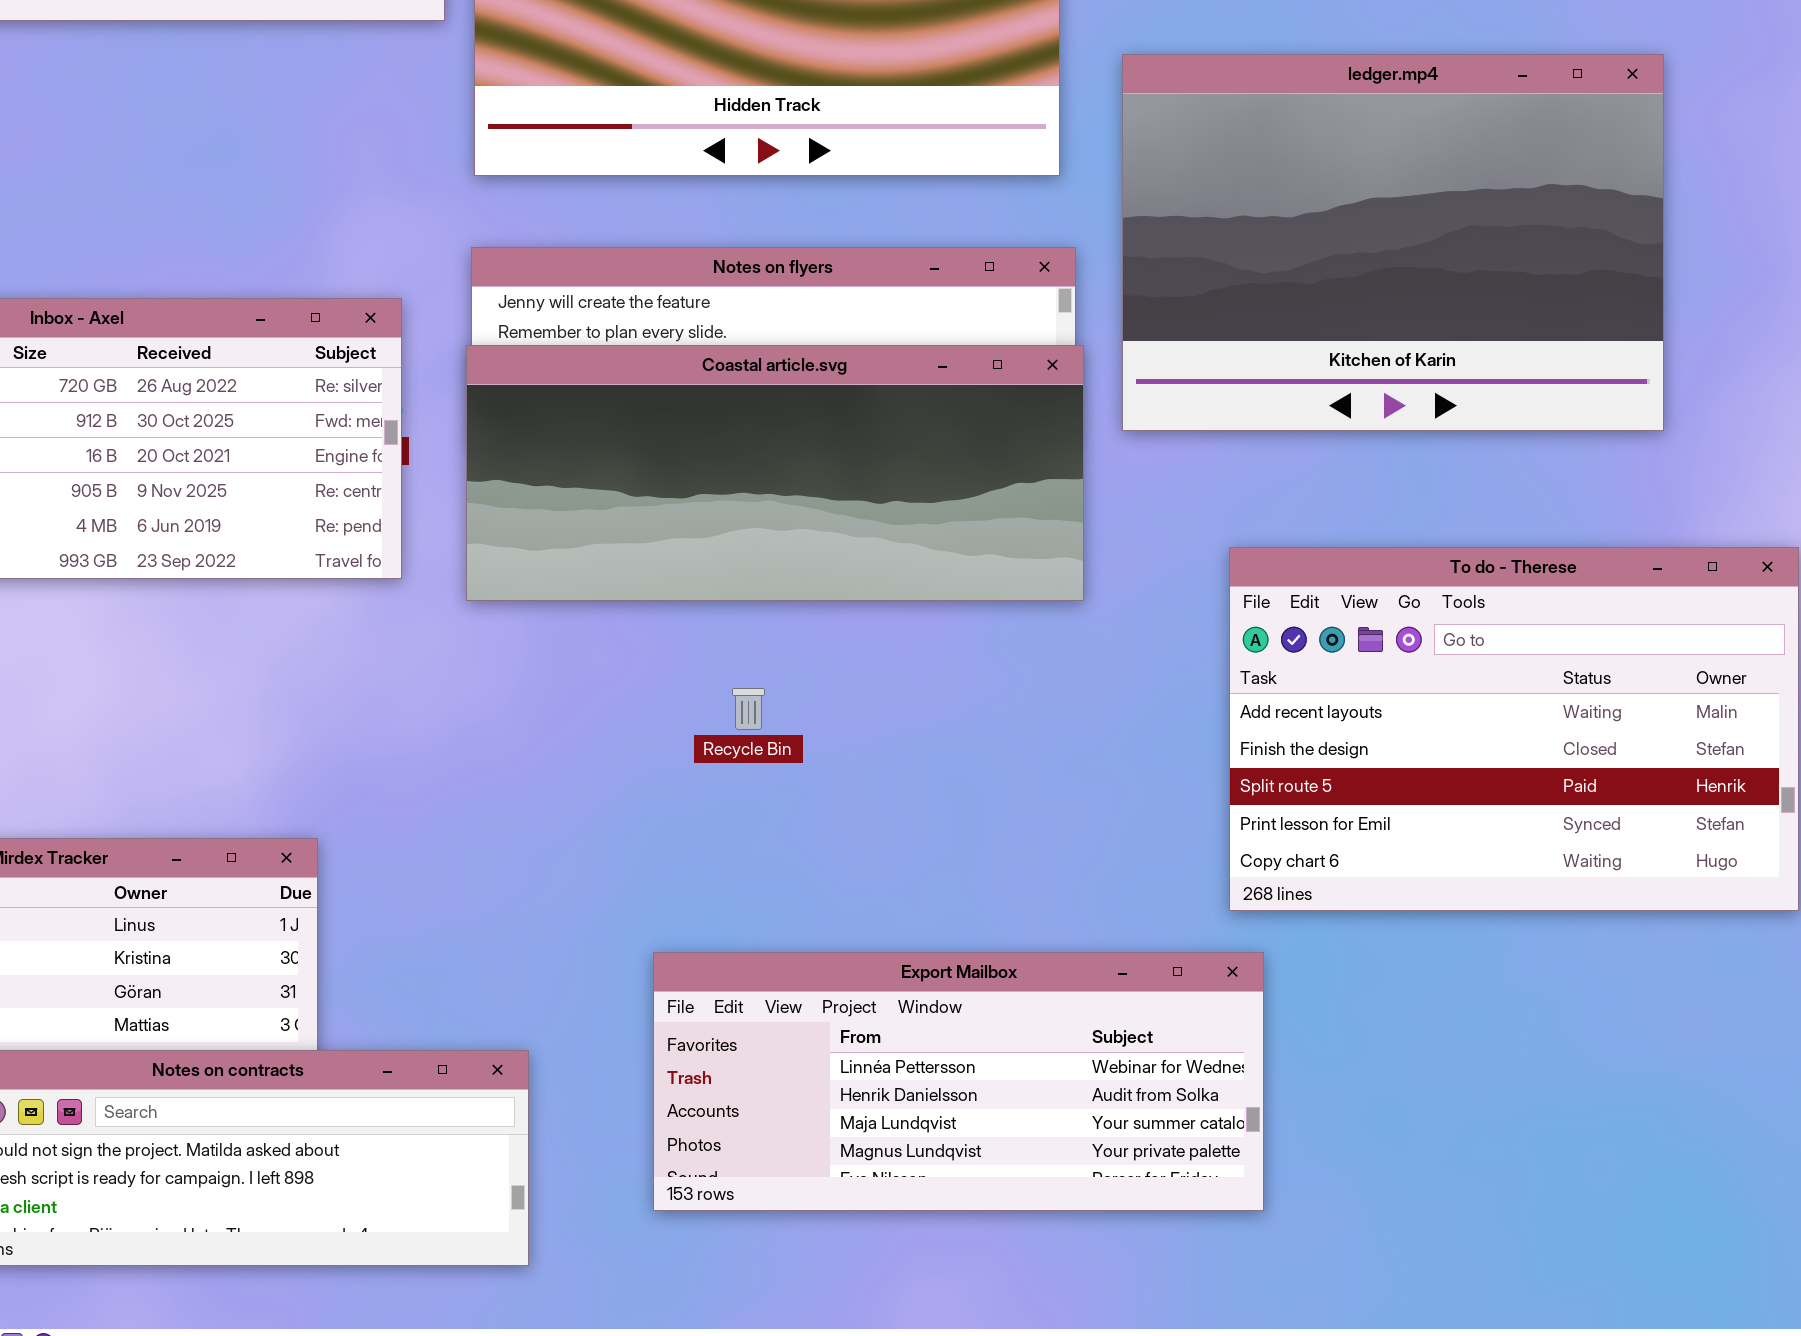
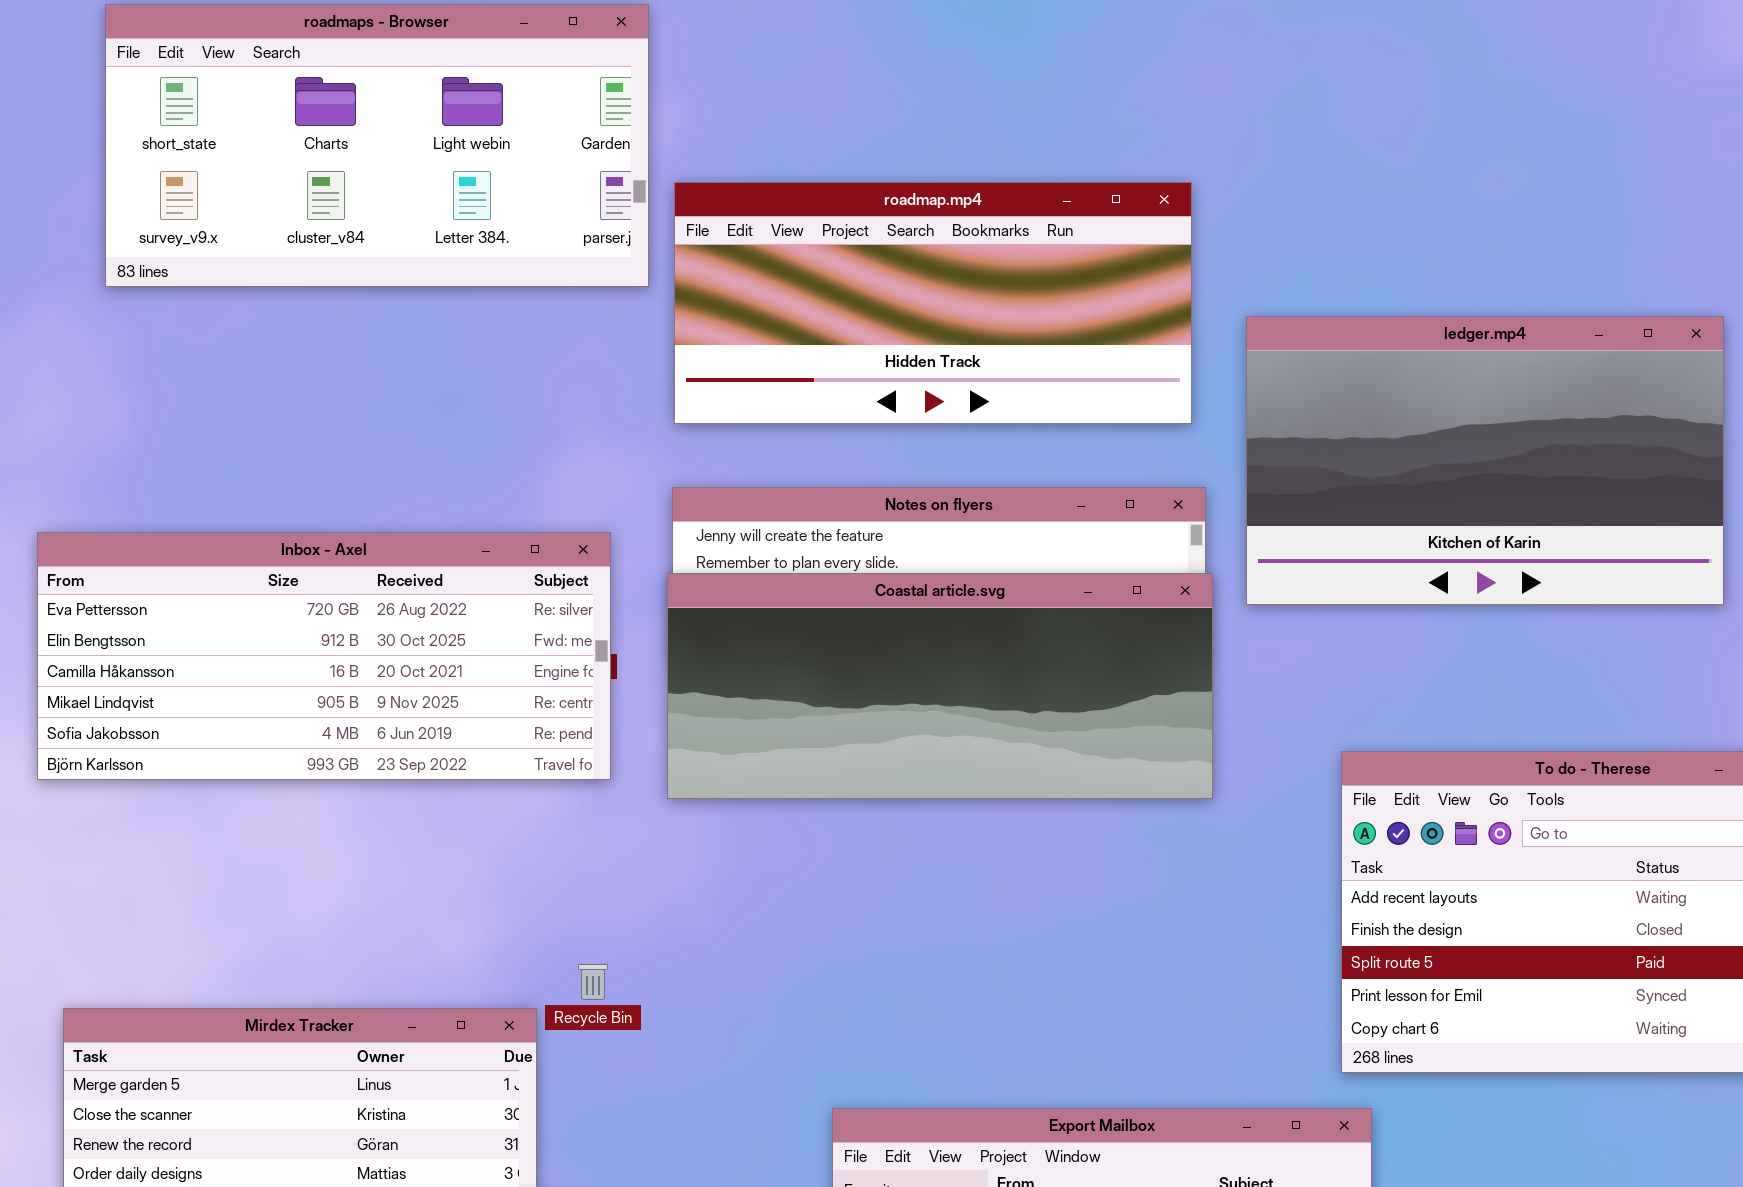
ledger.mp4: [1122,54,1664,431] -> [1246,316,1724,605], resized
Recycle Bin: [732,688,765,730] -> [578,964,608,1000], moved

